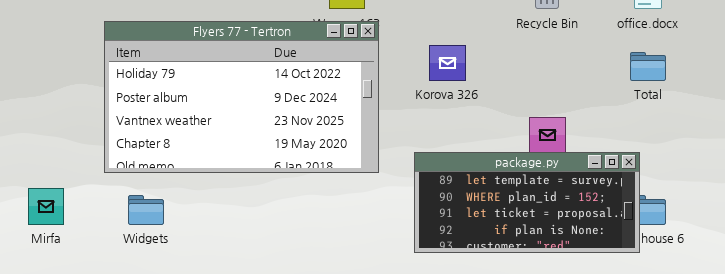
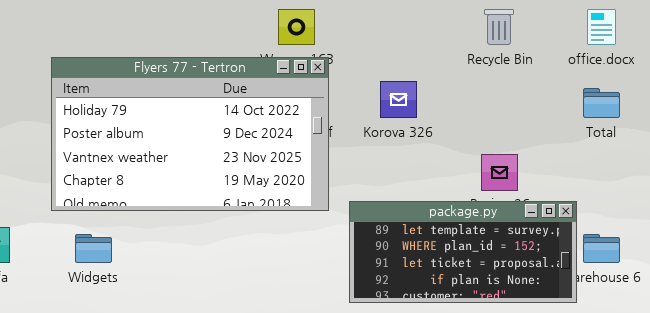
package.py: [414,152,640,253] -> [349,201,577,303], moved

